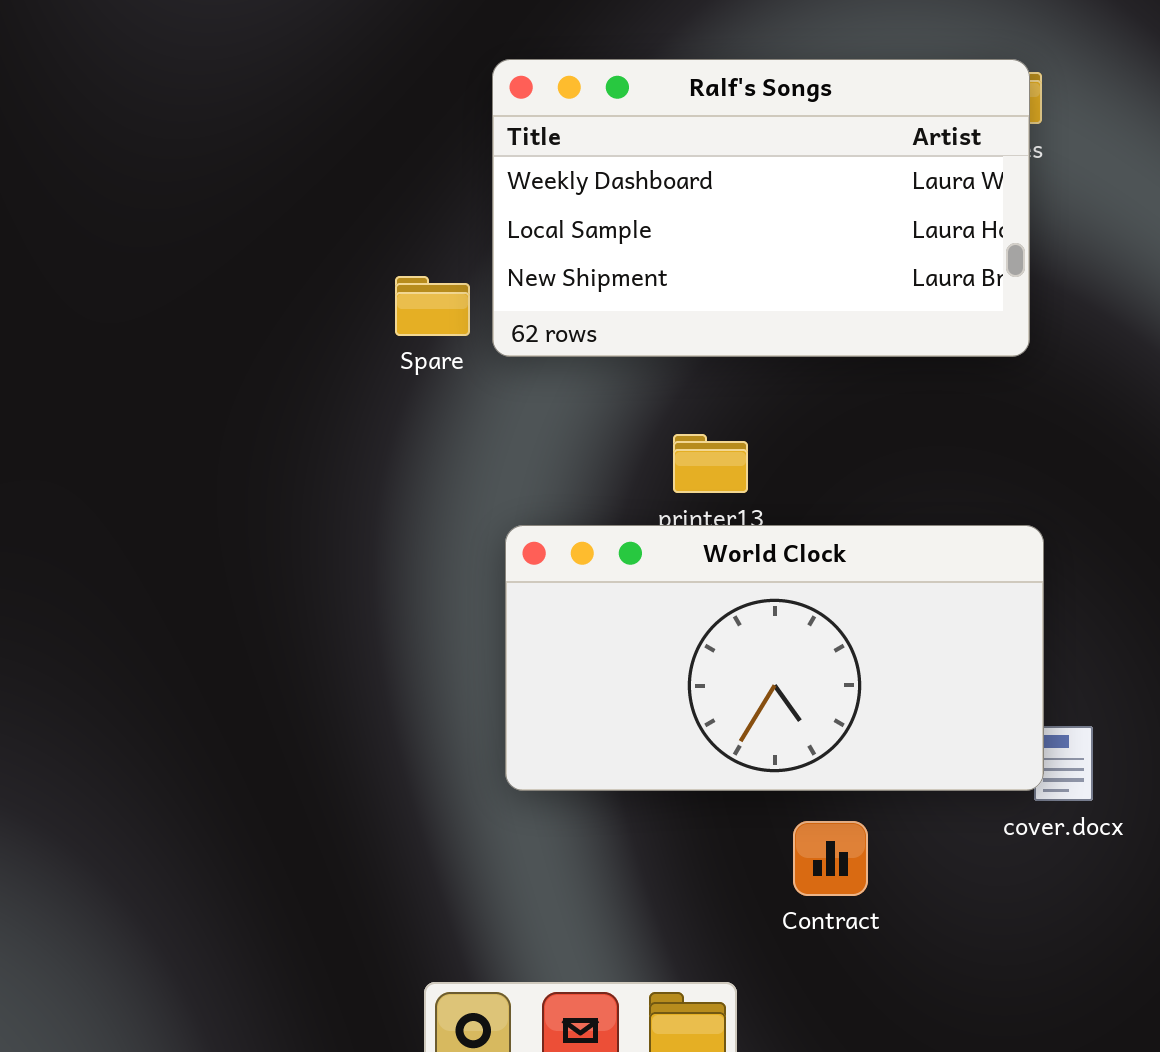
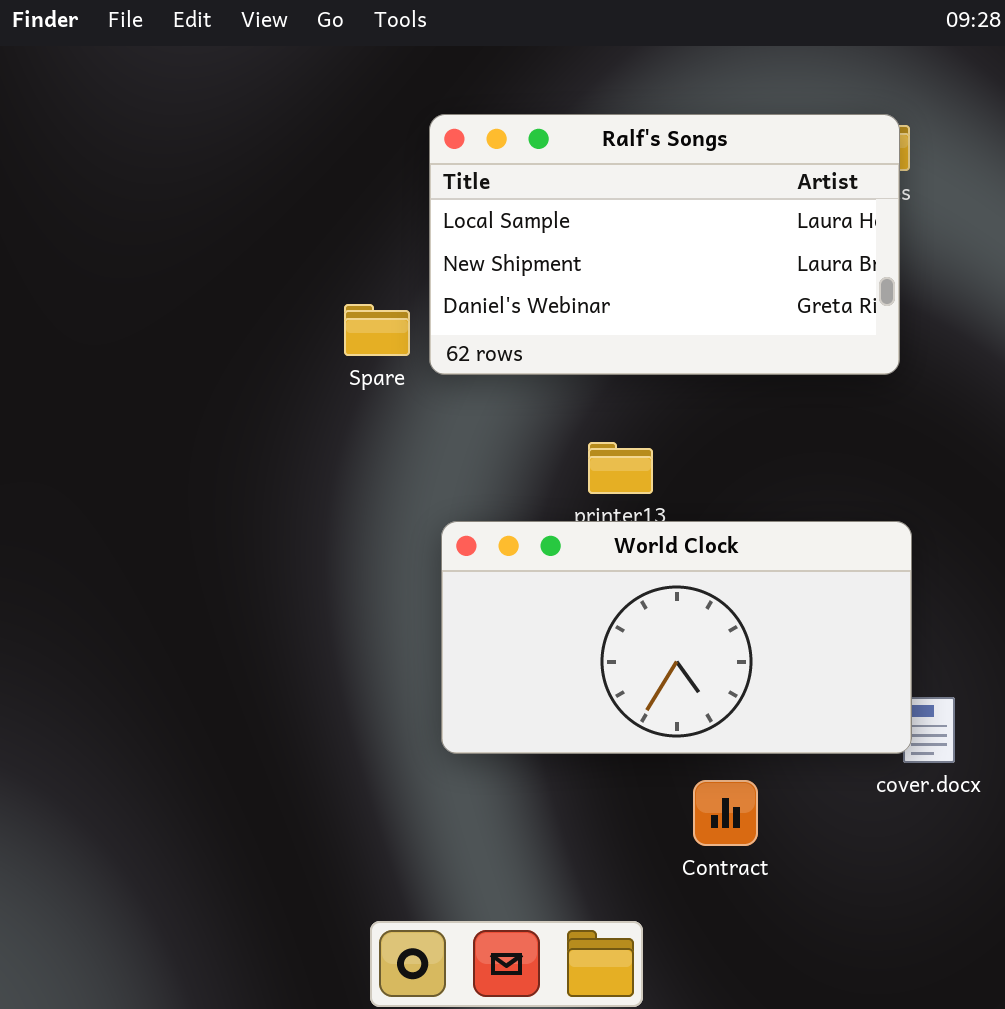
Ralf's Songs: [492,59,1030,357] -> [429,114,900,375], scrolled down 1 row

